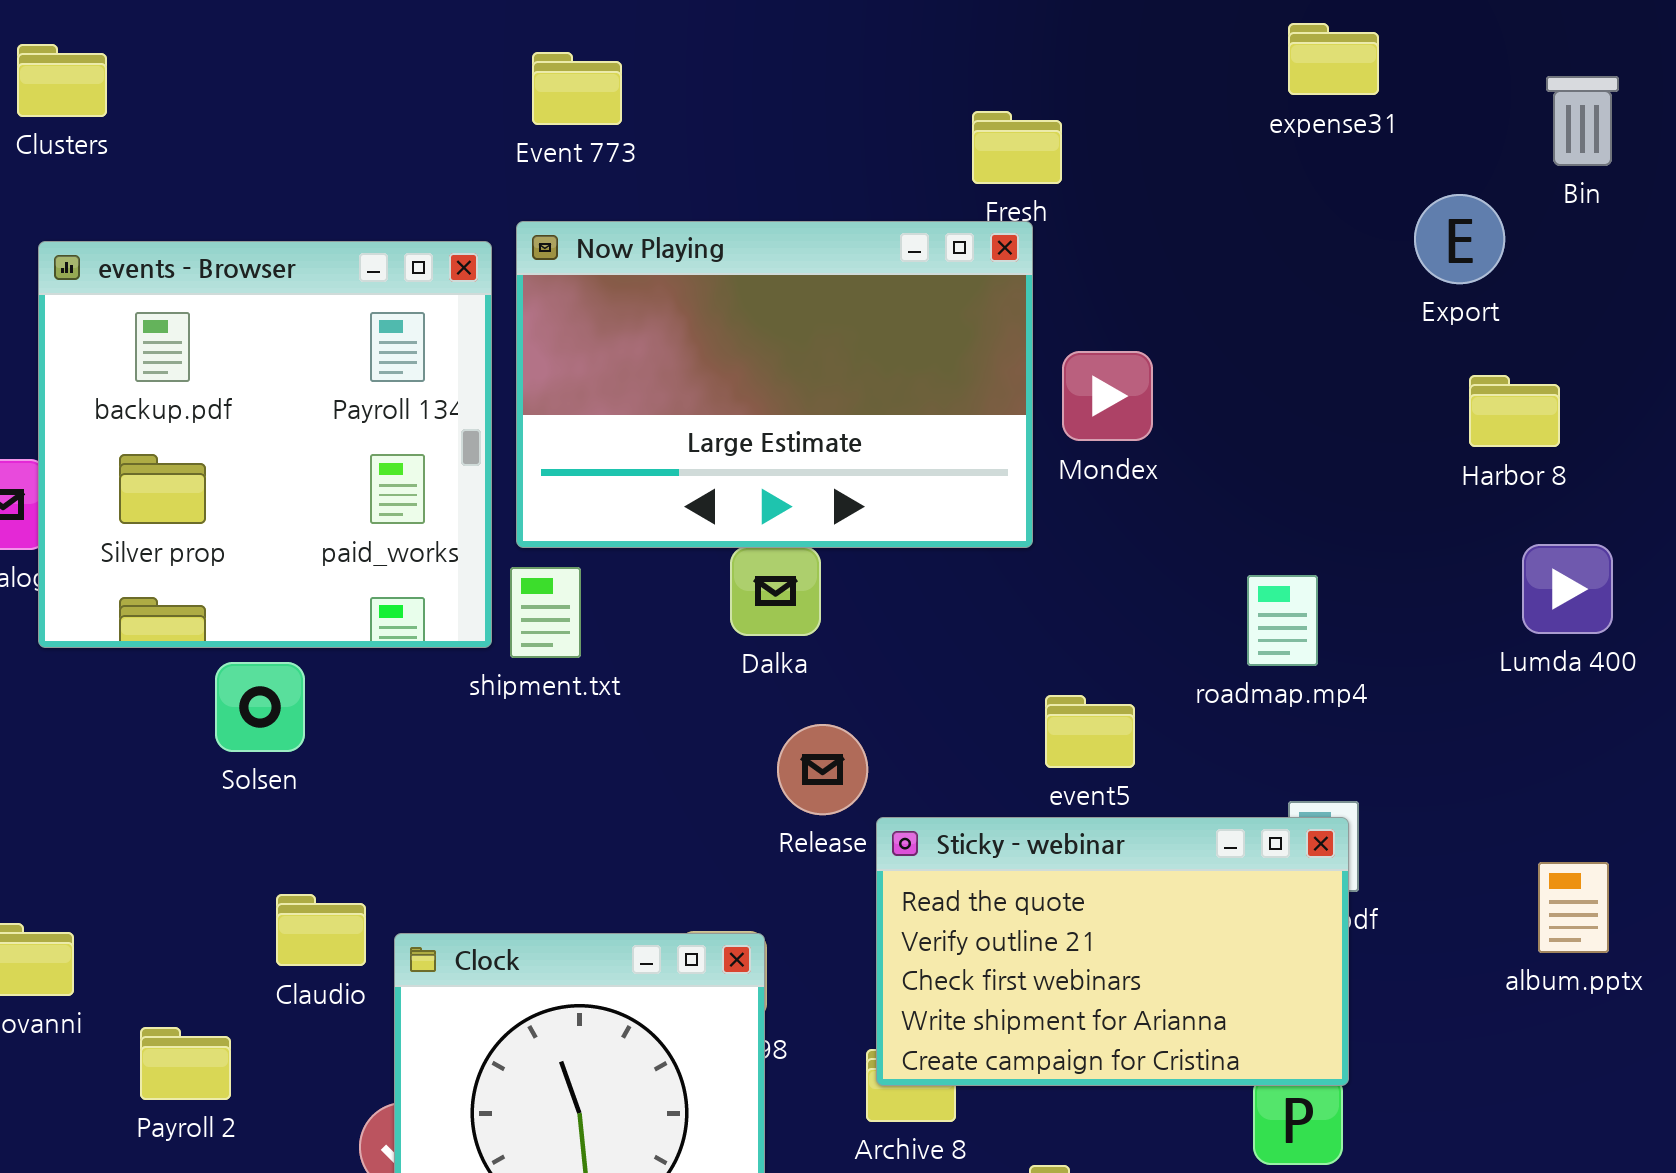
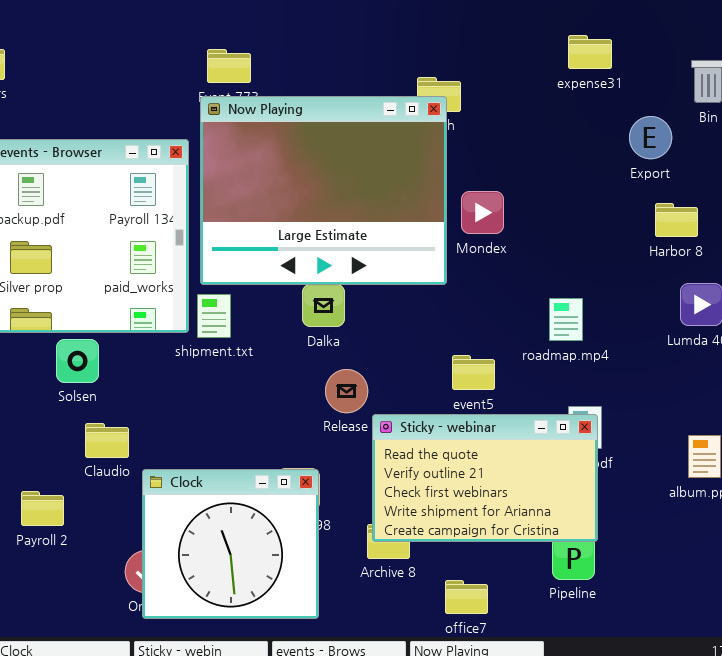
Now Playing: [516,221,1033,548] -> [200,96,447,285], resized
Claudio: [276,894,366,966] -> [85,423,129,458], moved
Payroll 2: [140,1027,231,1100] -> [21,491,64,526], moved

